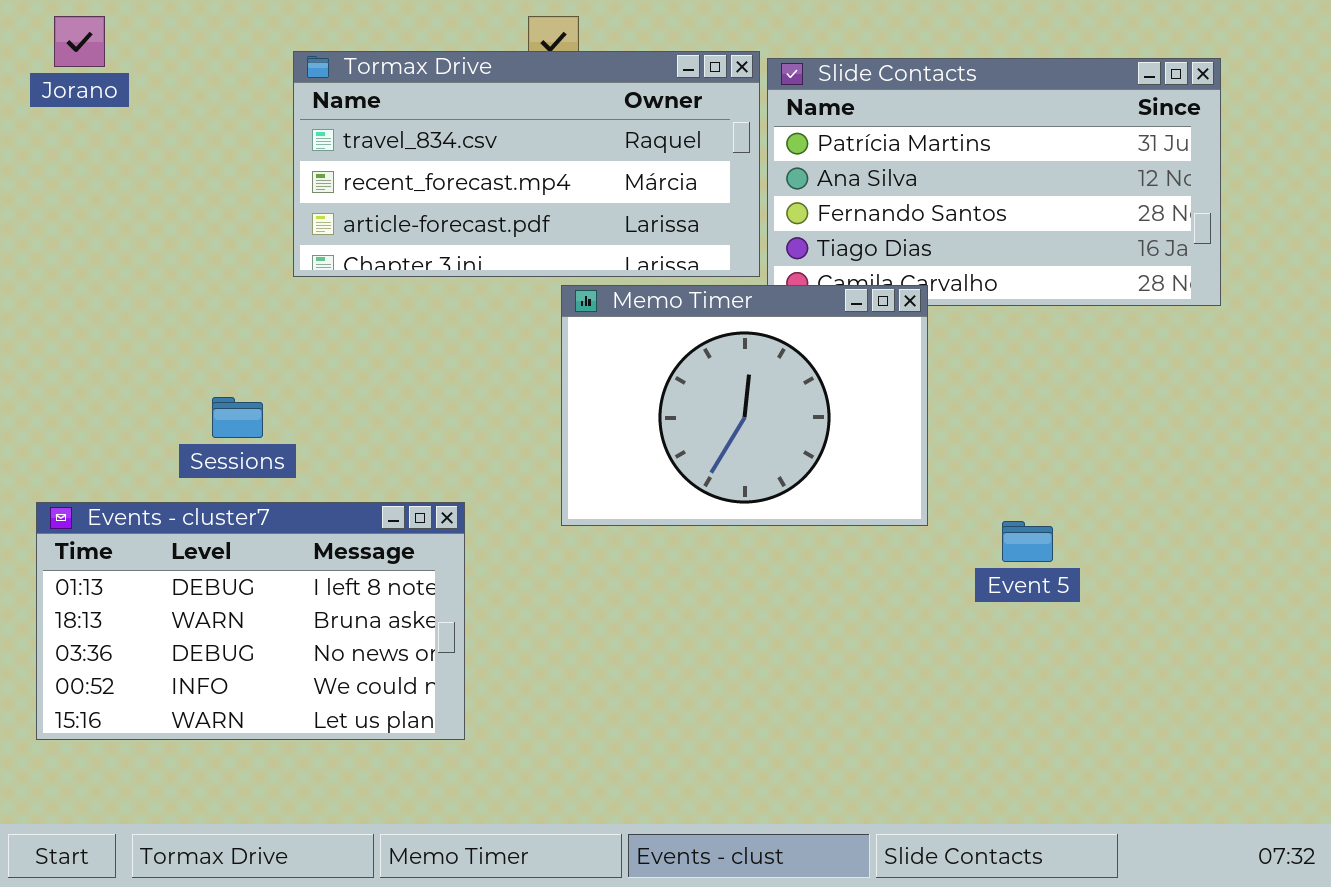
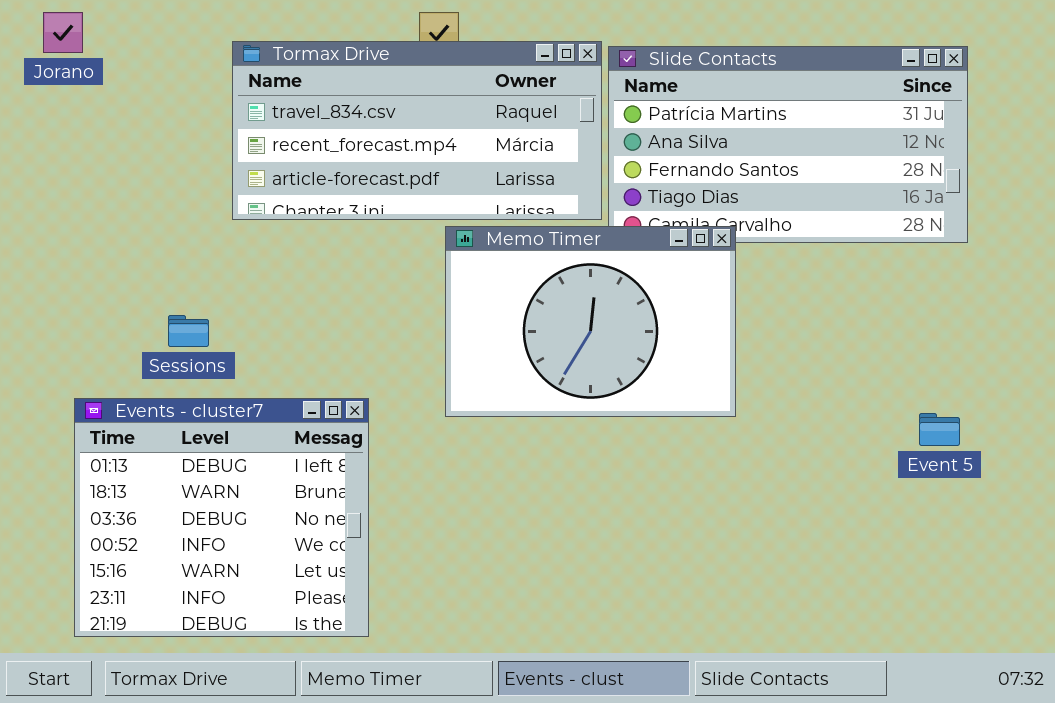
Events - cluster7: [36,502,465,740] -> [74,398,369,637], resized
Event 5: [1002,521,1053,562] -> [919,413,960,446], moved

